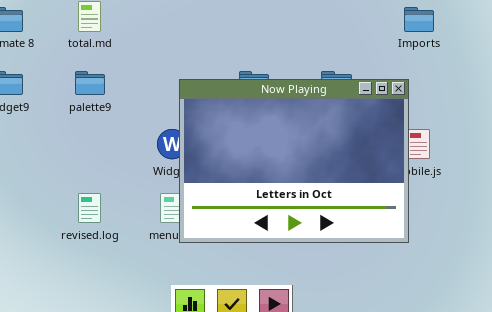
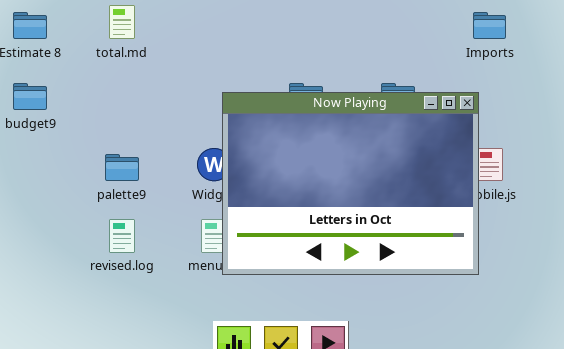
palette9: [75,71,105,95] -> [105,154,139,181], moved

